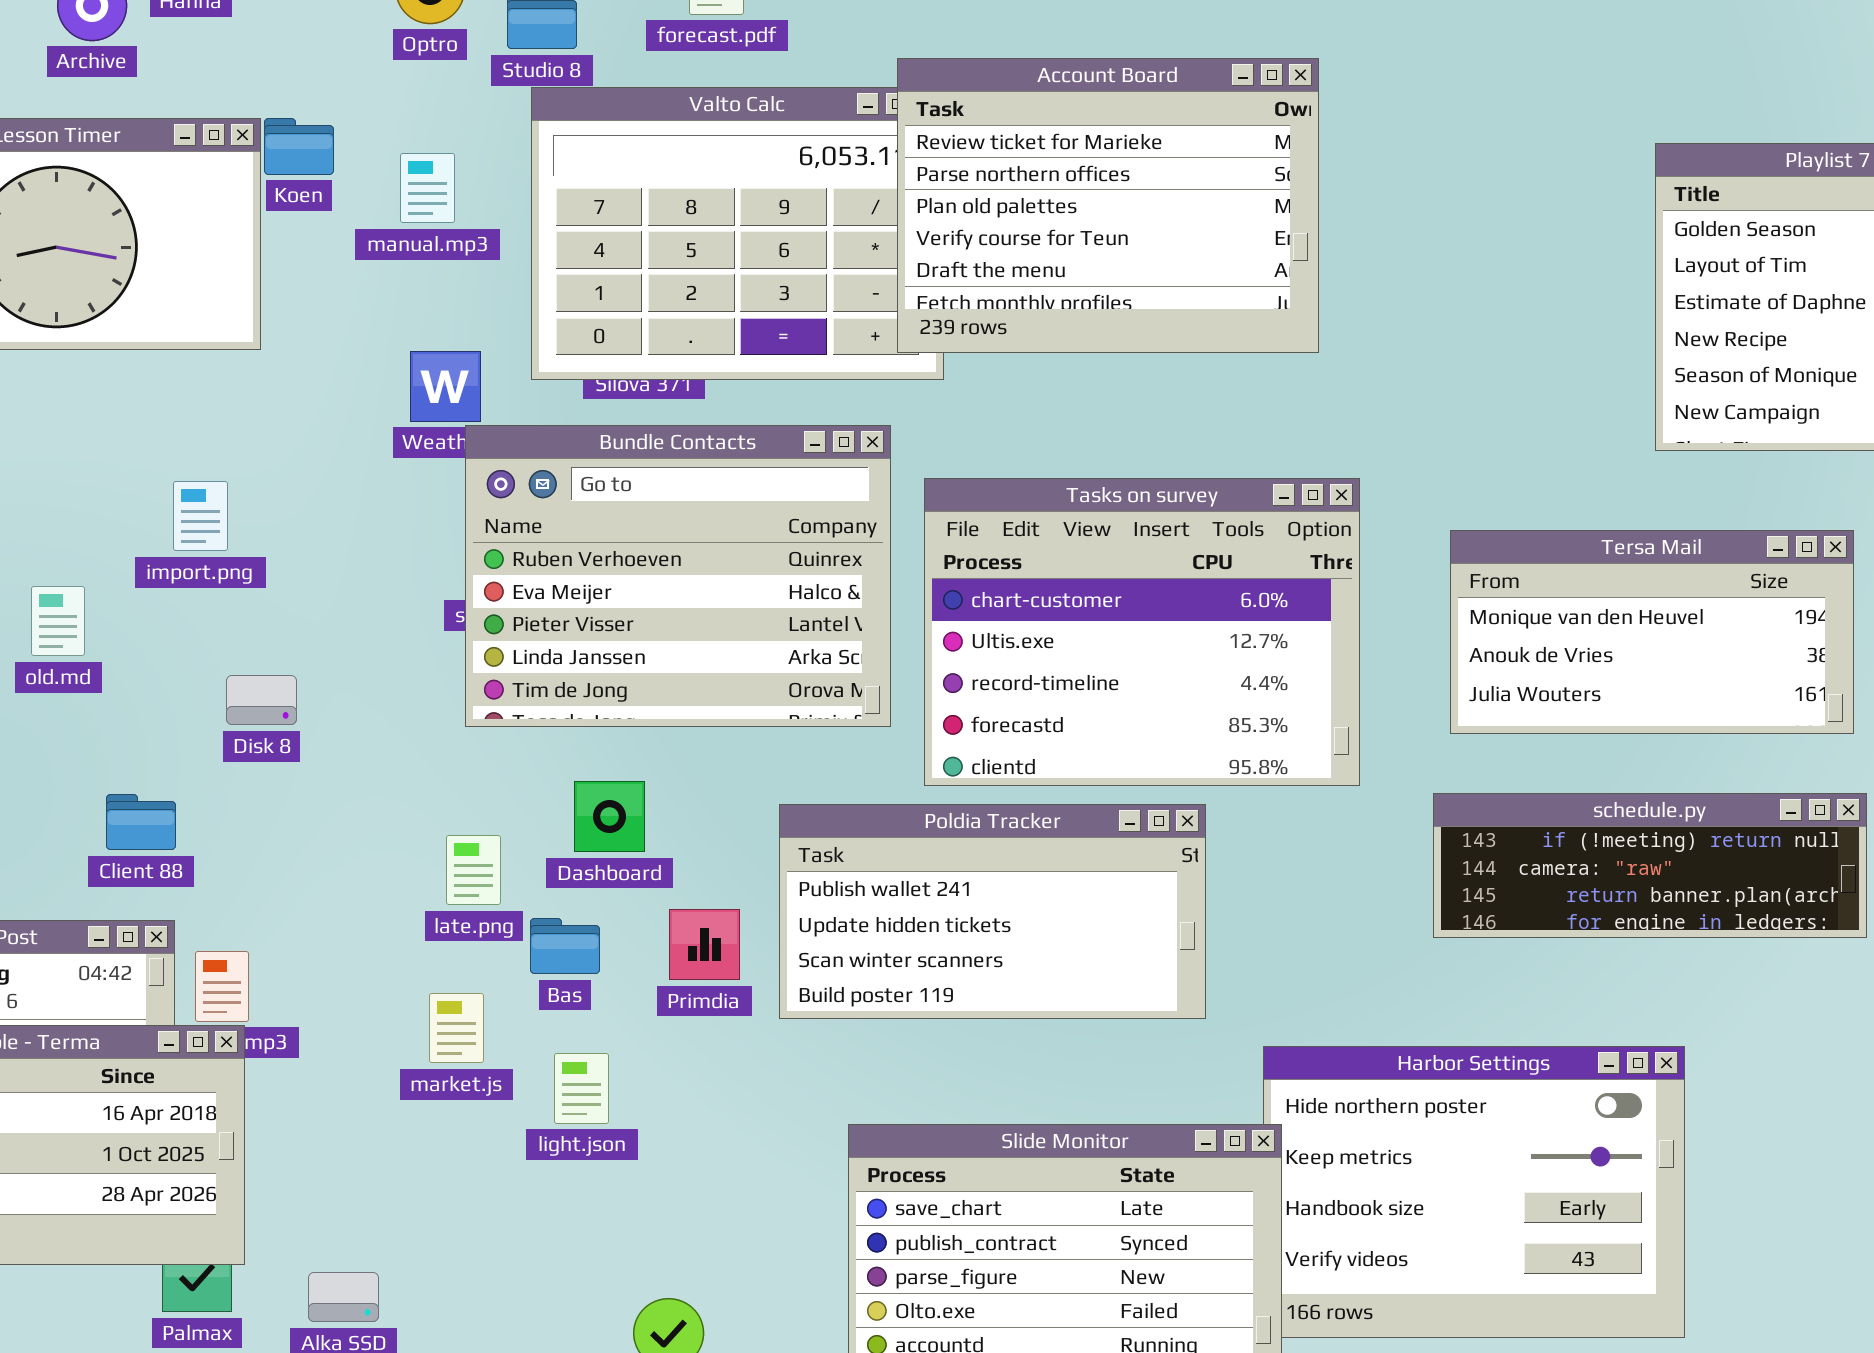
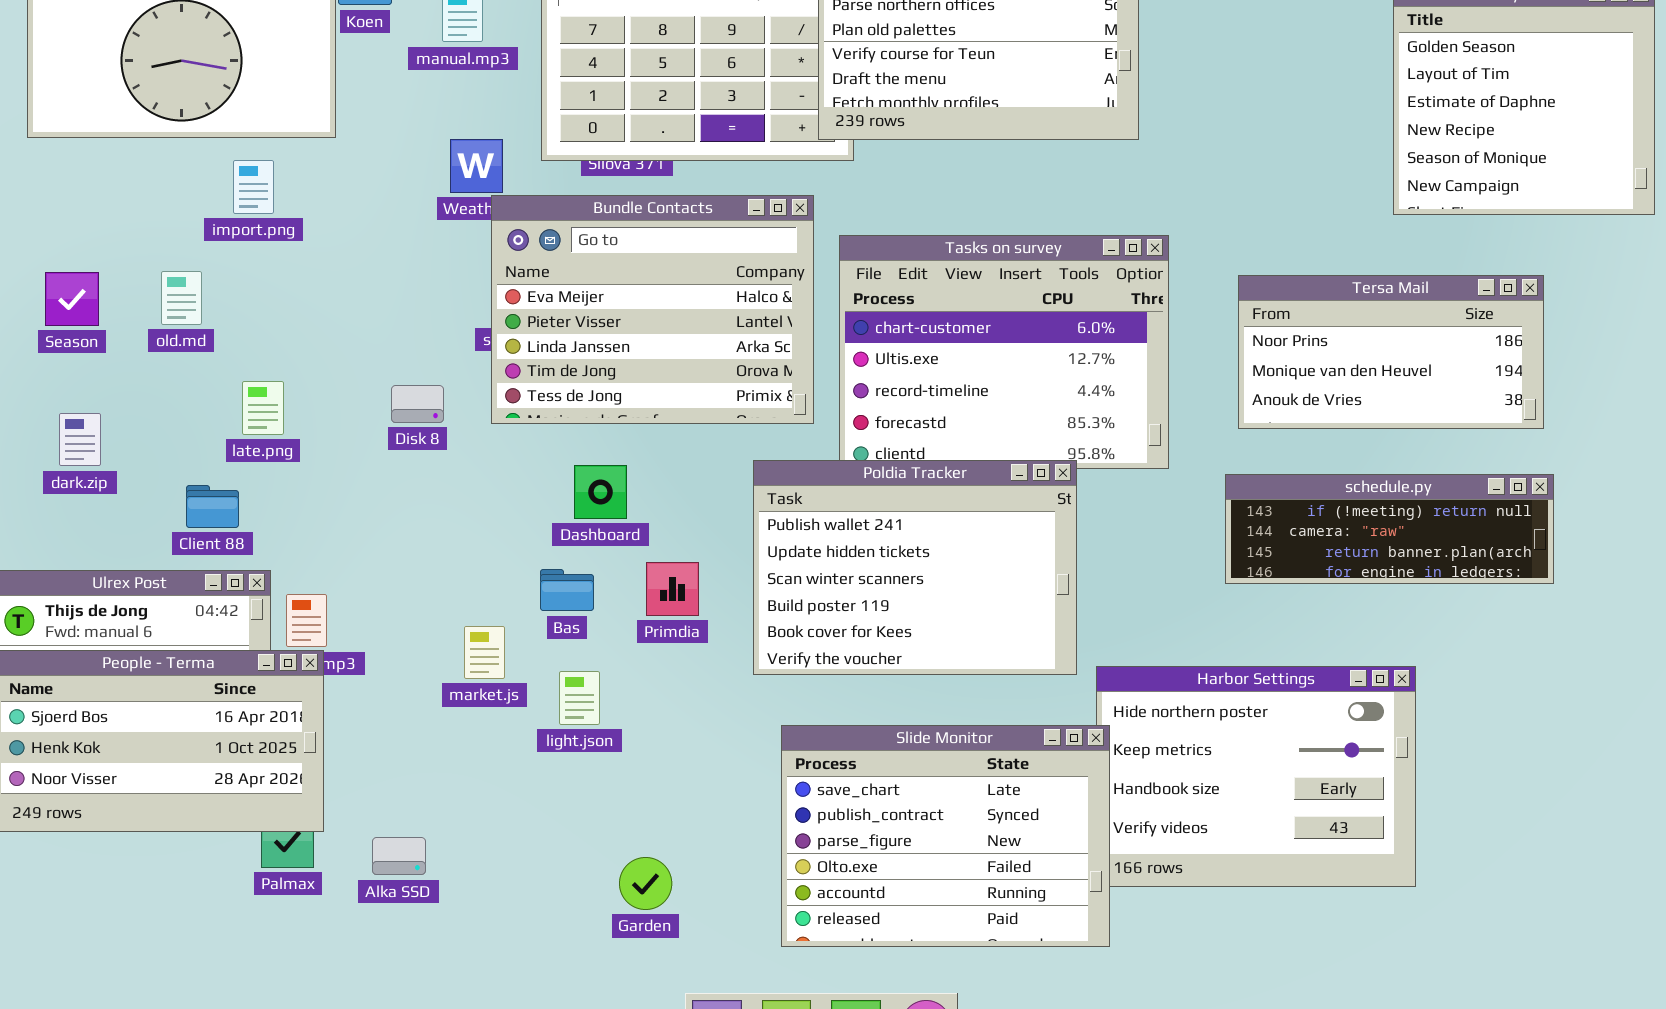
Bundle Contacts: [465,425,891,727] -> [491,195,814,424], scrolled down 1 row
import.png: [173,481,228,551] -> [233,160,274,214], moved
Tersa Mail: [1450,530,1854,734] -> [1238,275,1544,429], scrolled up 1 row
old.md: [31,586,85,656] -> [161,271,202,325], moved
Disk 8: [226,675,297,725] -> [391,385,444,423], moved
Client 88: [106,794,176,850] -> [186,485,239,528], moved
Poldia Tracker: [779,804,1206,1019] -> [753,460,1077,675], moved, resized
late.png: [446,835,501,905] -> [242,381,284,435], moved

